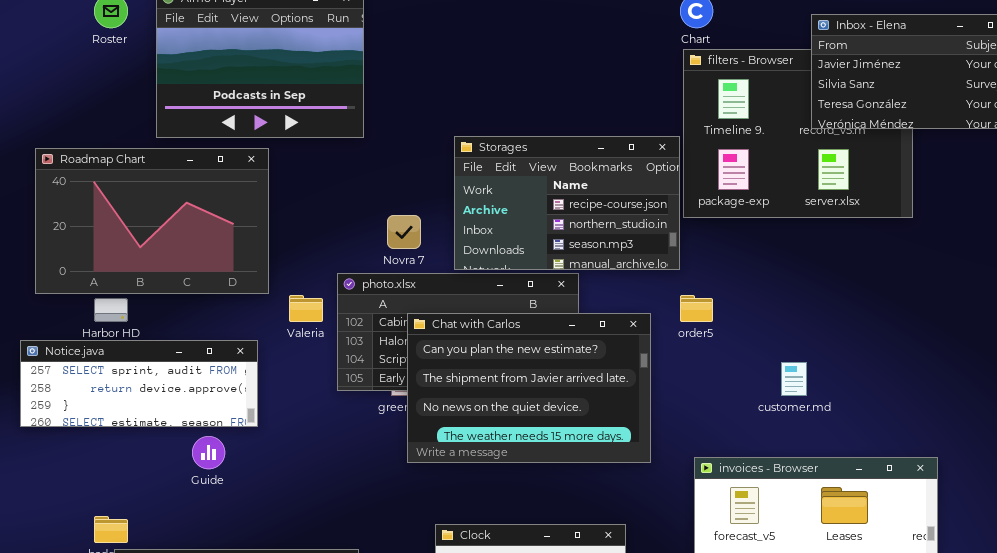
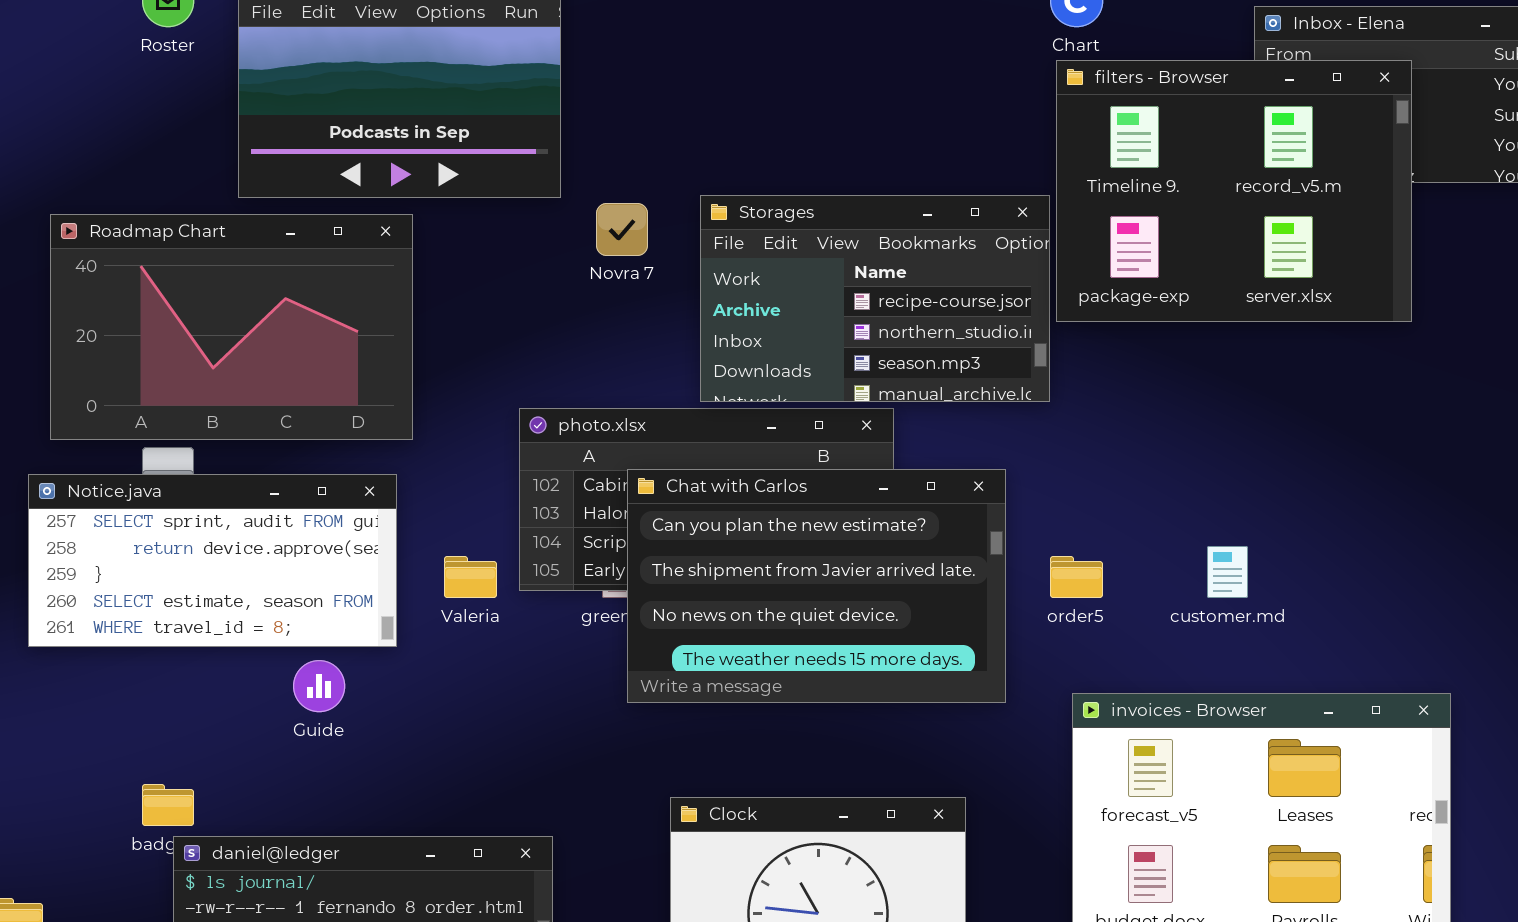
filters - Browser: [683,49,913,218] -> [1056,60,1412,322], raised
Novra 7: [387,215,421,249] -> [596,203,648,256], moved
Valeria: [289,295,323,322] -> [444,556,497,598], moved
order5: [680,295,713,322] -> [1050,556,1103,598], moved
Notice.java: [20,340,258,427] -> [28,474,397,647], resized

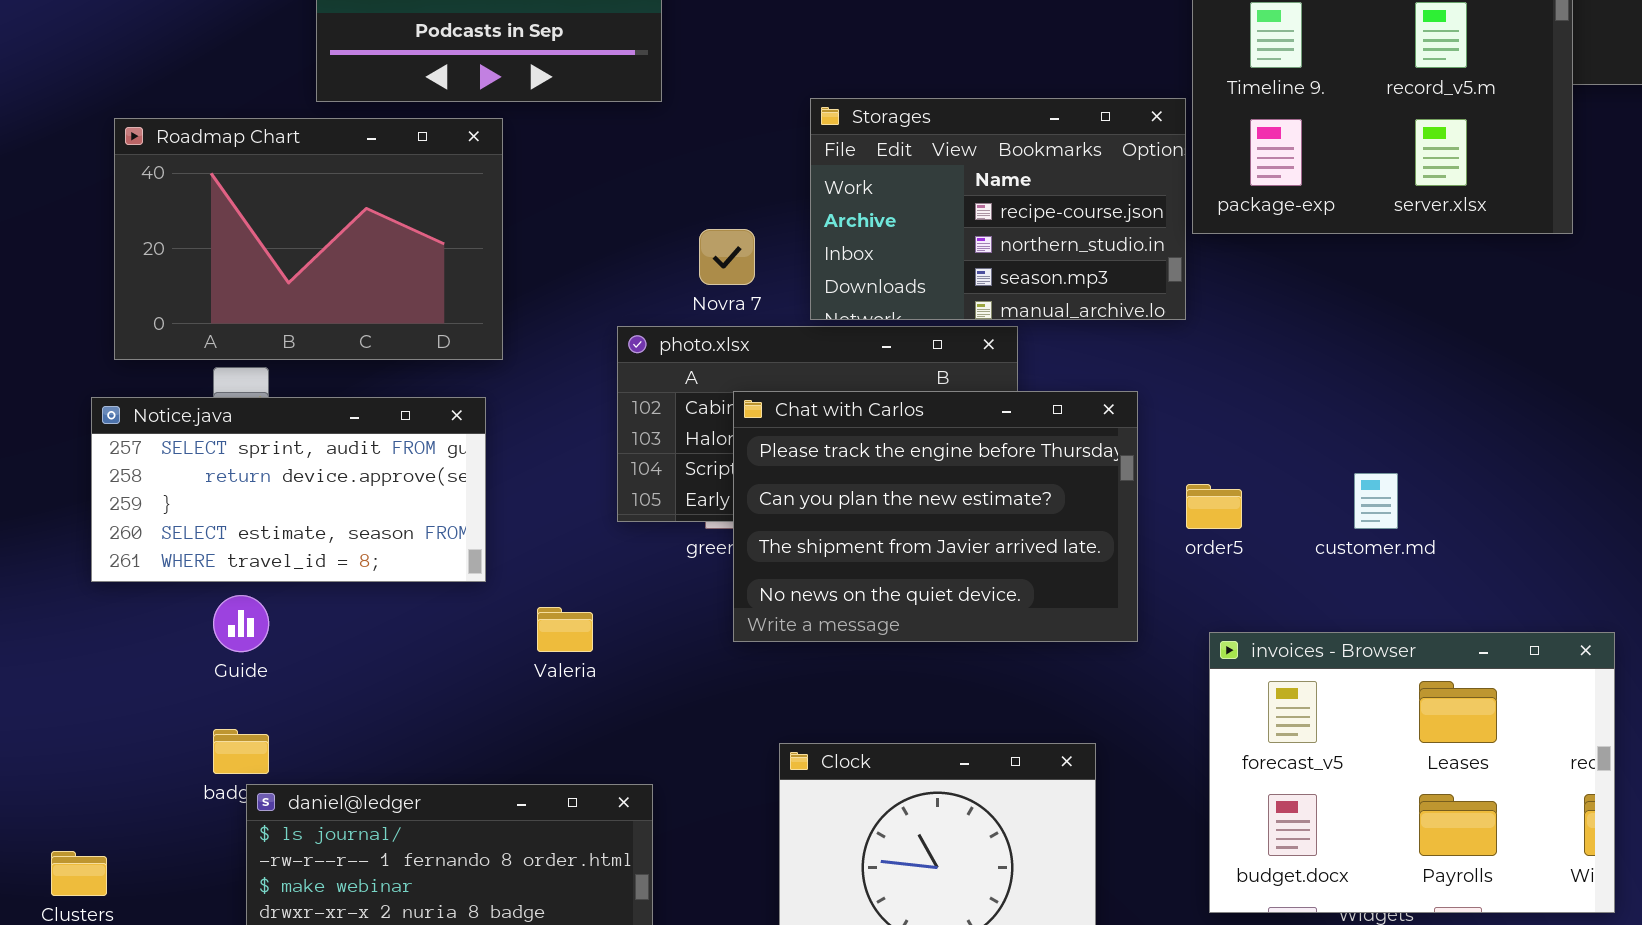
Novra 7: [596,203,648,256] -> [699,229,755,285], moved
Chat with Carlos: [627,469,1006,703] -> [733,391,1138,642], scrolled up 1 row
Valeria: [444,556,497,598] -> [537,607,593,652], moved
Guide: [293,660,345,712] -> [213,595,269,652], moved

